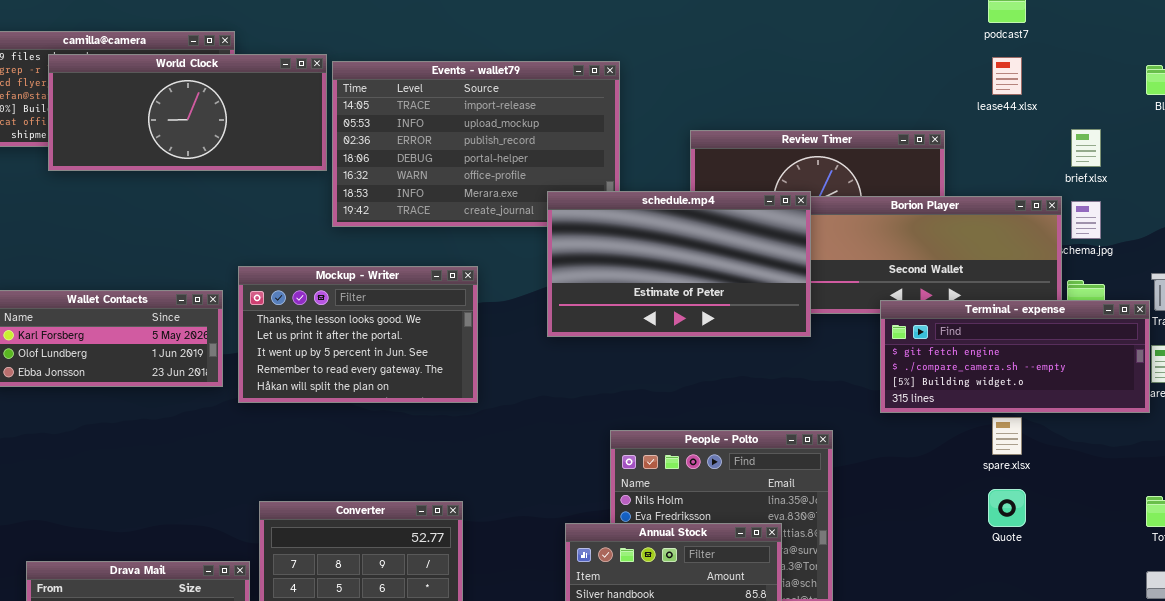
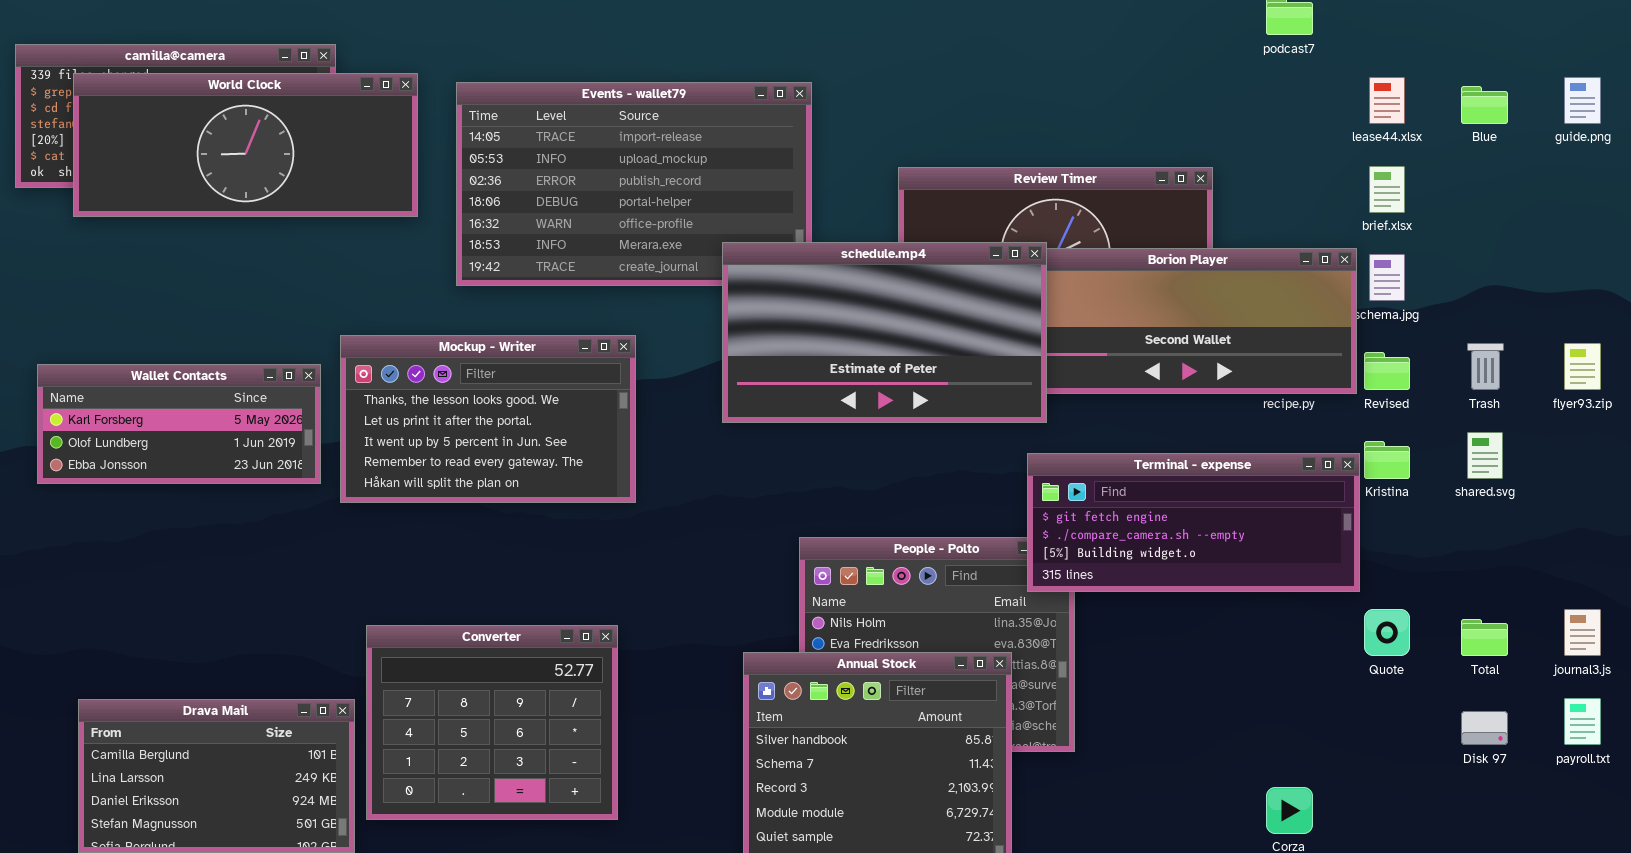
World Clock: [48,54,327,171] -> [73,73,418,217], moved
lease44.xlsx: [992,57,1022,95] -> [1369,77,1405,124], moved
Terminal - expense: [880,300,1150,413] -> [1027,453,1360,592], moved
Quote: [988,489,1026,527] -> [1364,609,1410,656], moved

